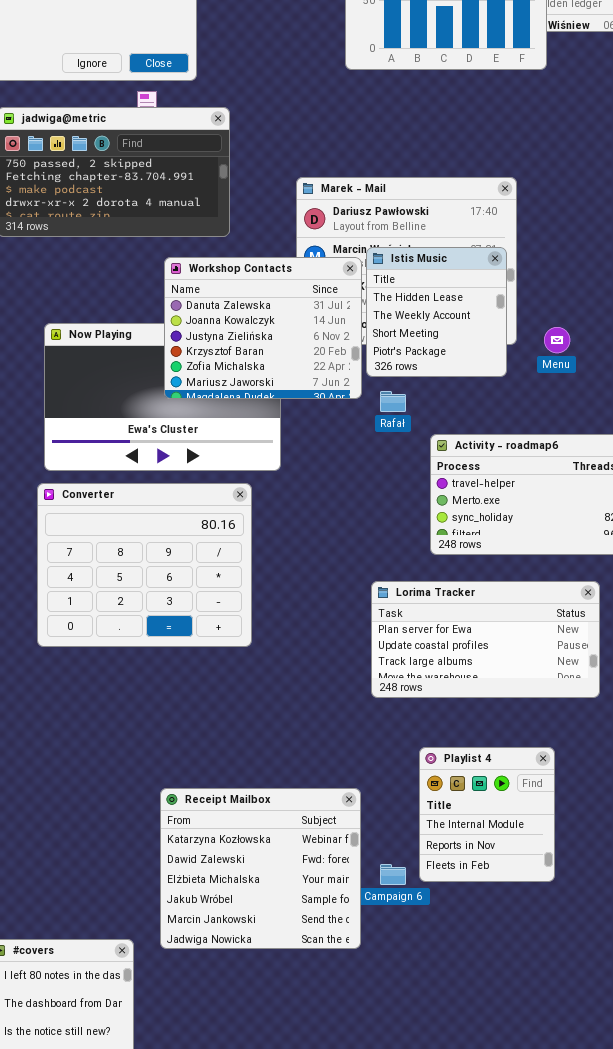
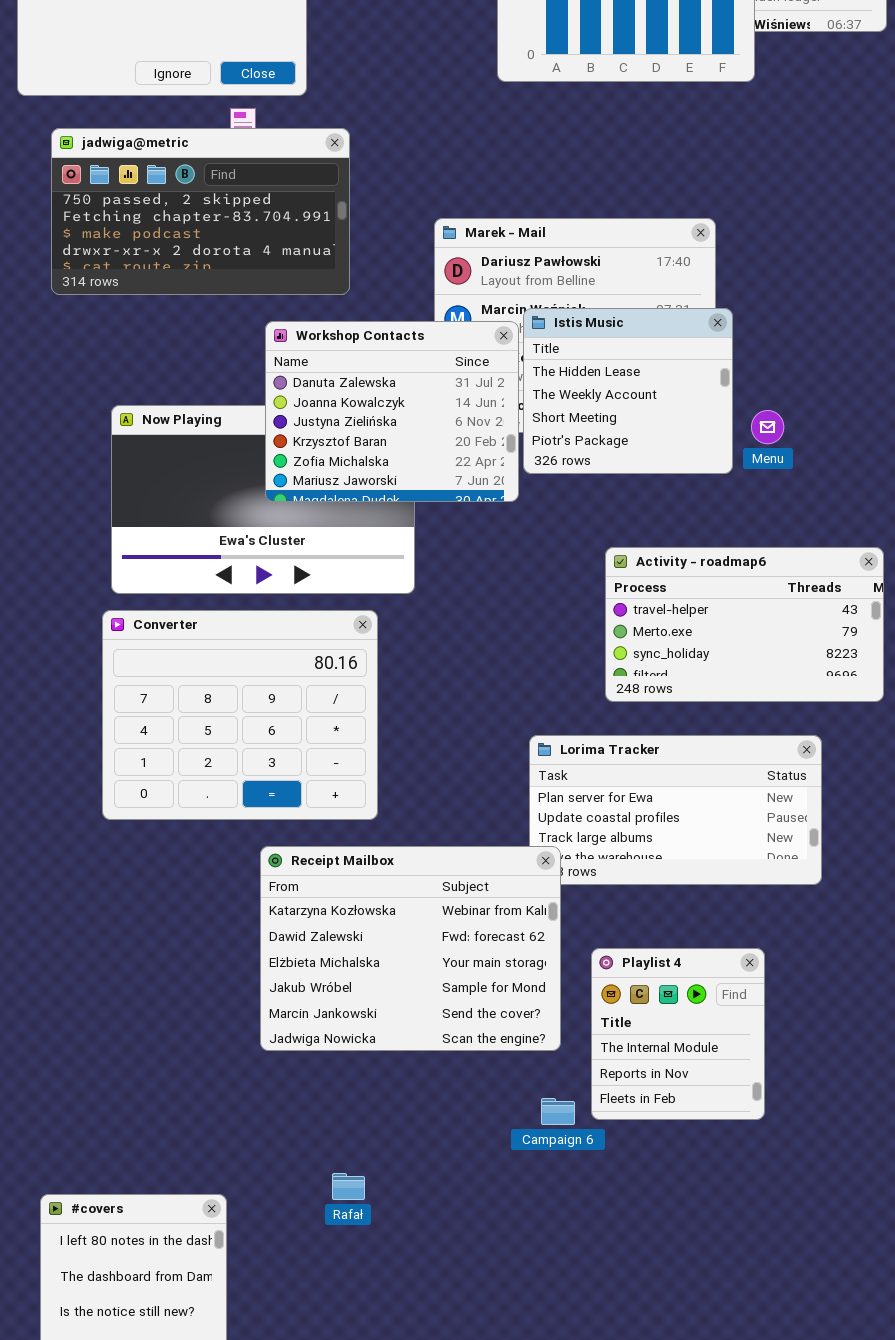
Istis Music: [366,247,507,377] -> [523,308,733,474], resized
Rafał: [380,391,406,412] -> [332,1173,365,1200], moved
Receipt Mailbox: [160,788,361,949] -> [260,846,561,1051], moved, resized

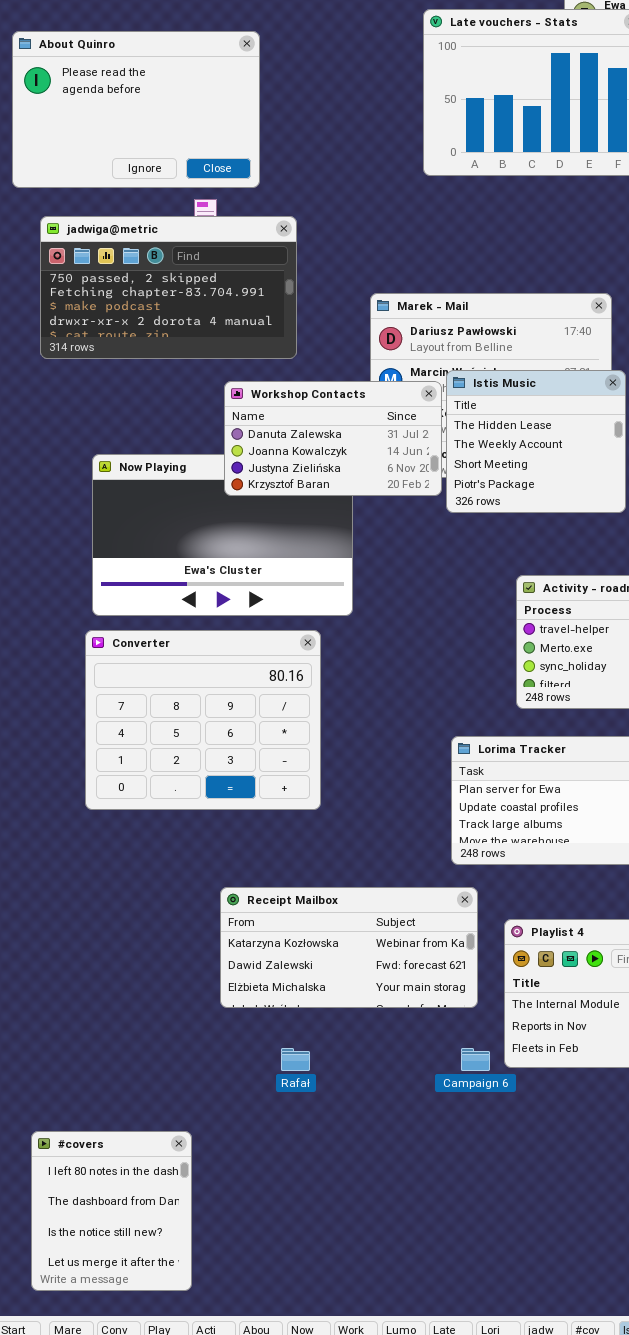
Workshop Contacts: [265,321,519,502] -> [224,381,442,496], resized
Receipt Mailbox: [260,846,561,1051] -> [220,887,478,1008], resized
Rafał: [332,1173,365,1200] -> [281,1048,310,1071], moved

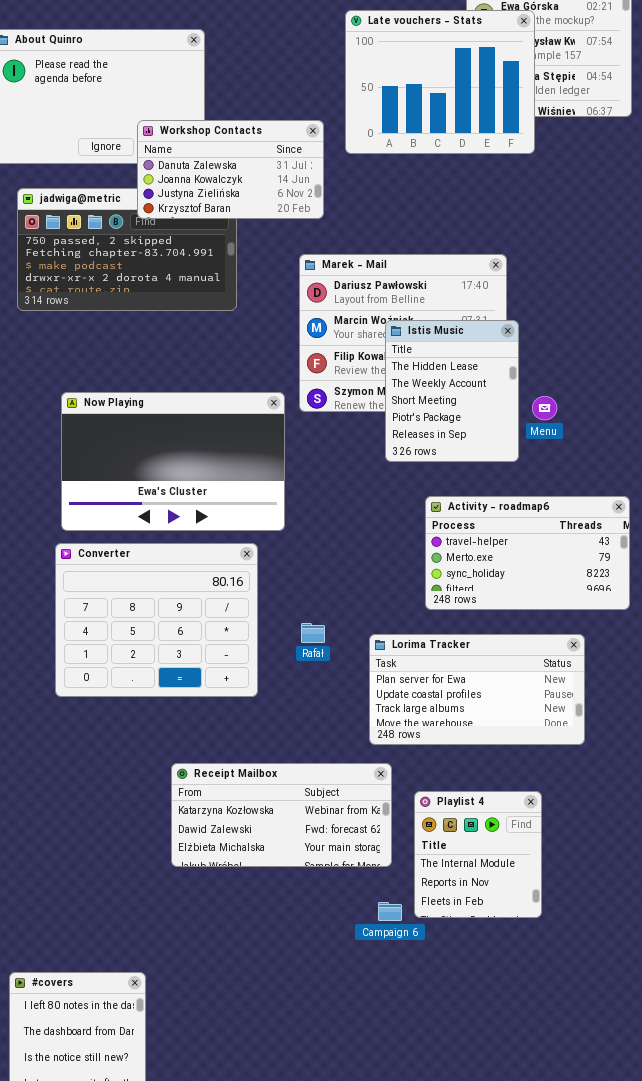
Istis Music: [446,370,626,513] -> [385,320,519,462], resized
Workshop Contacts: [224,381,442,496] -> [137,120,324,219], moved
Rafał: [281,1048,310,1071] -> [301,623,325,643], moved

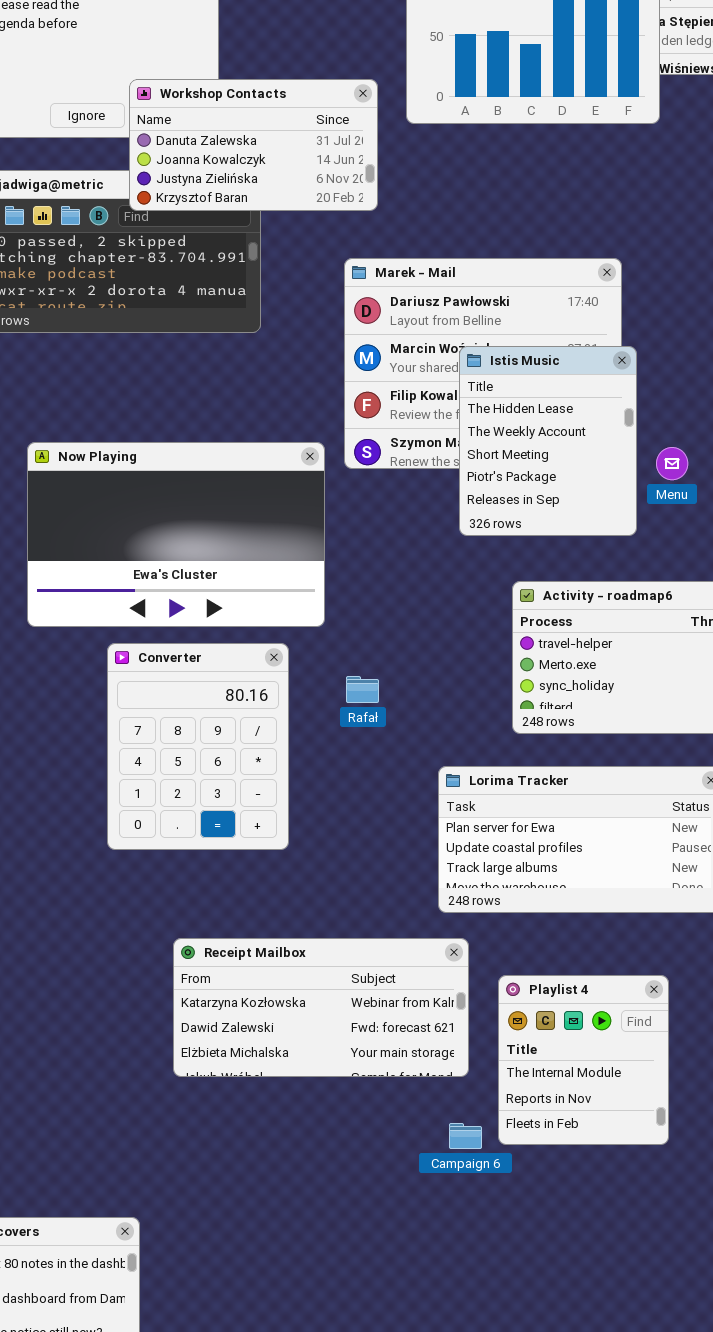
Converter: [55,543,258,697] -> [107,643,289,850], resized
Rafał: [301,623,325,643] -> [346,676,379,703], moved

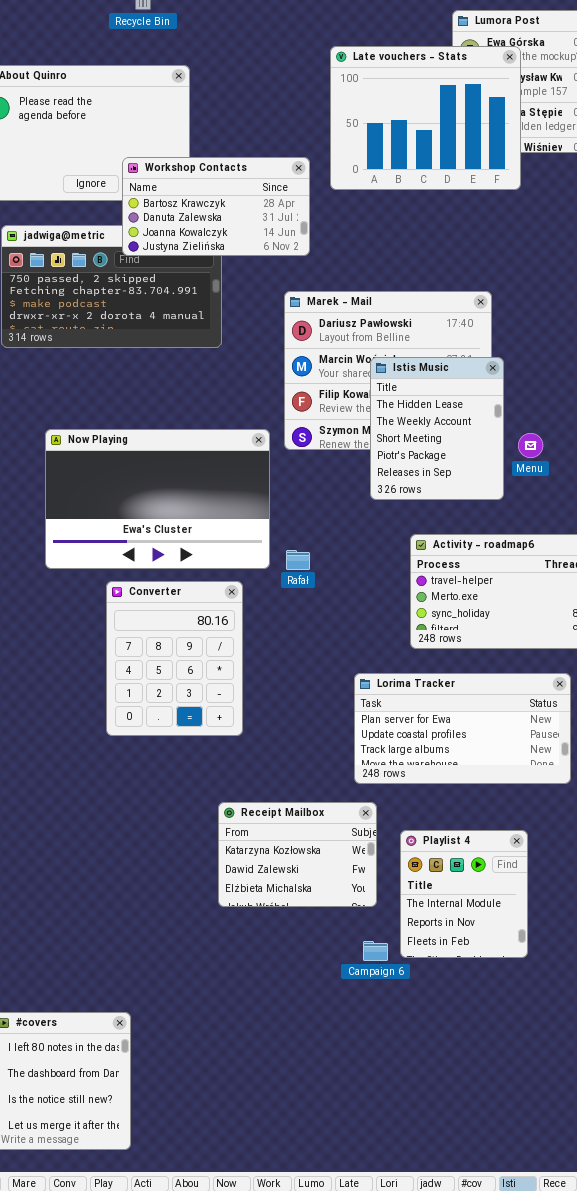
Workshop Contacts: [129,79,378,211] -> [122,157,310,256], scrolled up 1 row
Rafał: [346,676,379,703] -> [286,550,310,570], moved
Receipt Mailbox: [173,938,469,1077] -> [218,802,377,907], resized

